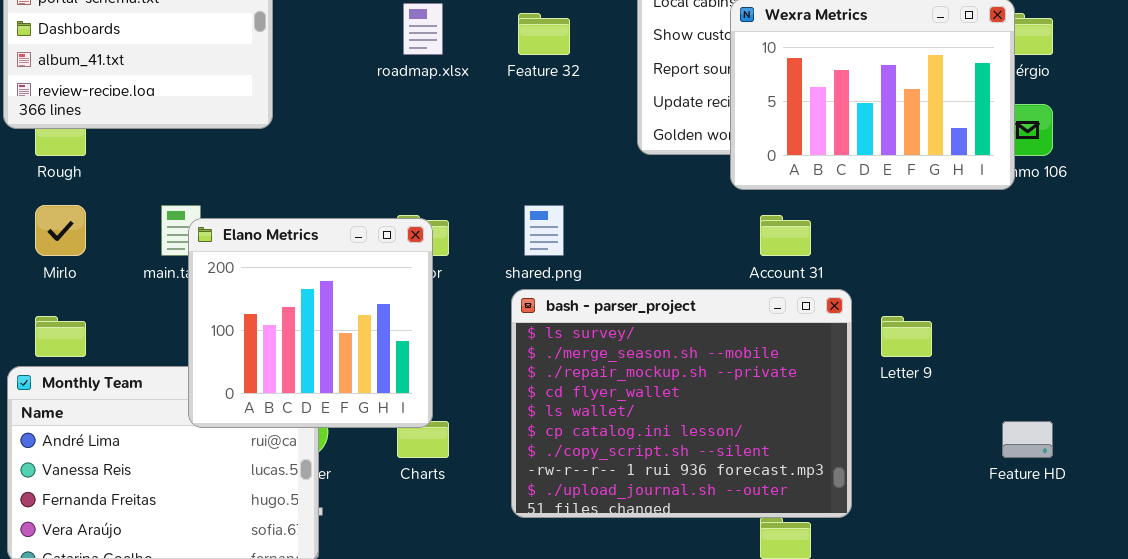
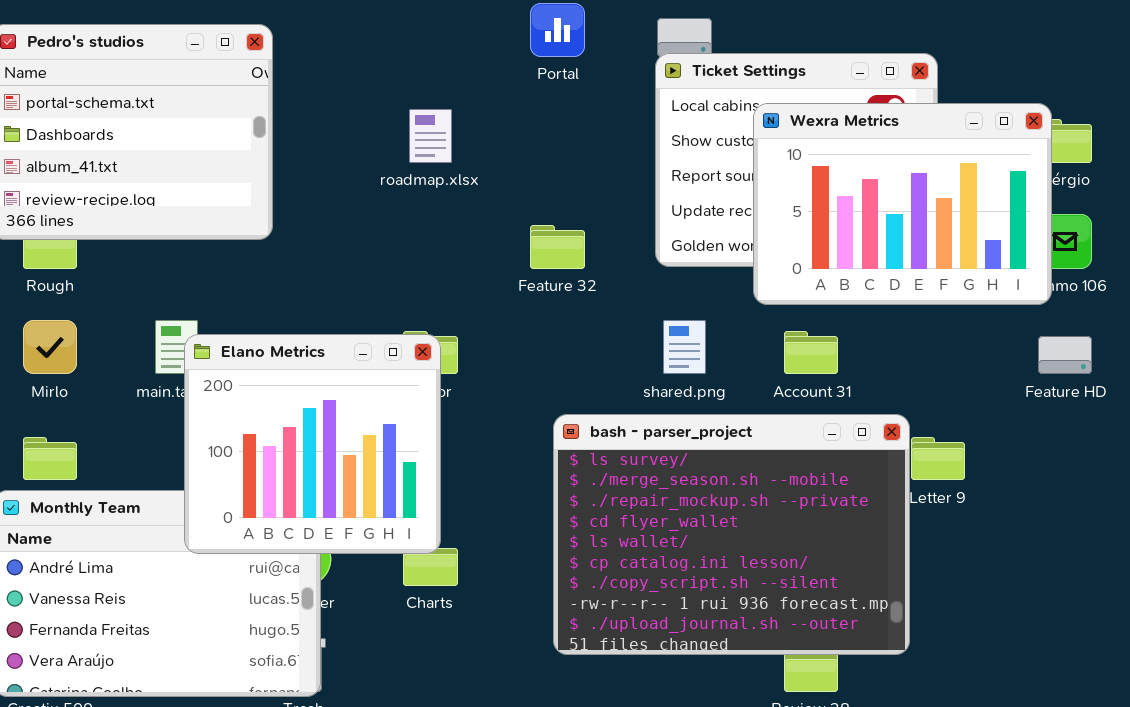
Feature 32: [518,13,570,55] -> [530,225,585,269], moved
shared.png: [524,205,564,256] -> [663,320,706,374], moved
bash - parser_project: [511,289,852,518] -> [553,414,910,655], moved
Feature HD: [1002,421,1053,458] -> [1038,336,1092,374], moved

